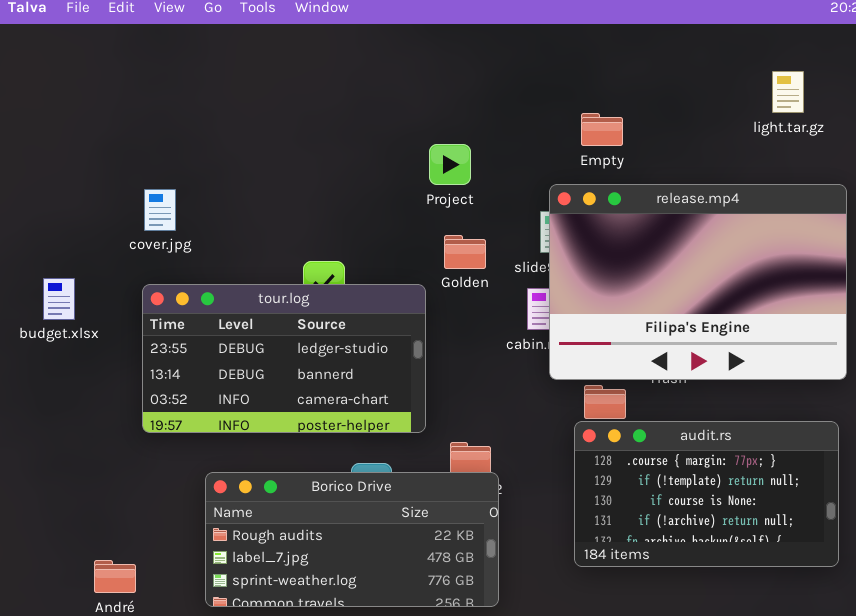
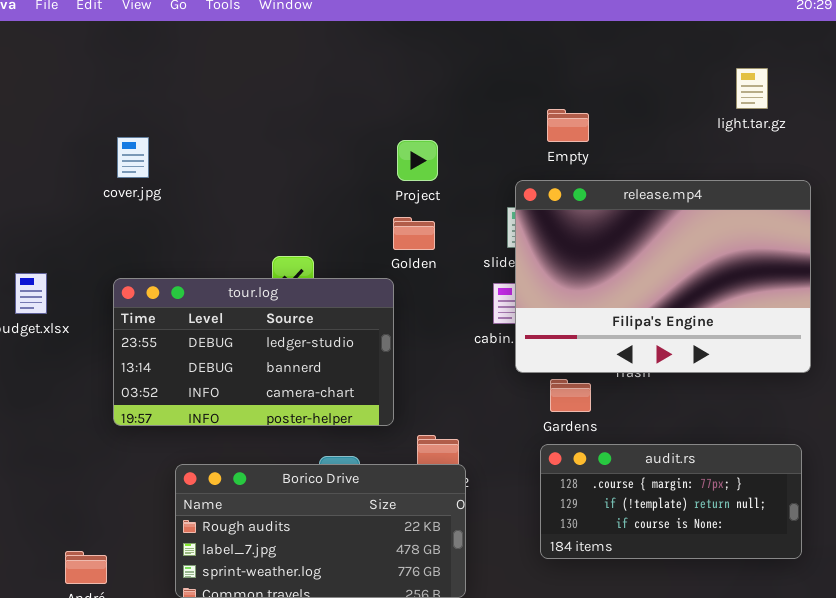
cover.jpg: [144,189,176,231] -> [117,137,149,178], moved
Golden: [444,235,486,269] -> [393,217,435,250], moved
audit.rs: [574,421,839,567] -> [540,444,802,559], resized

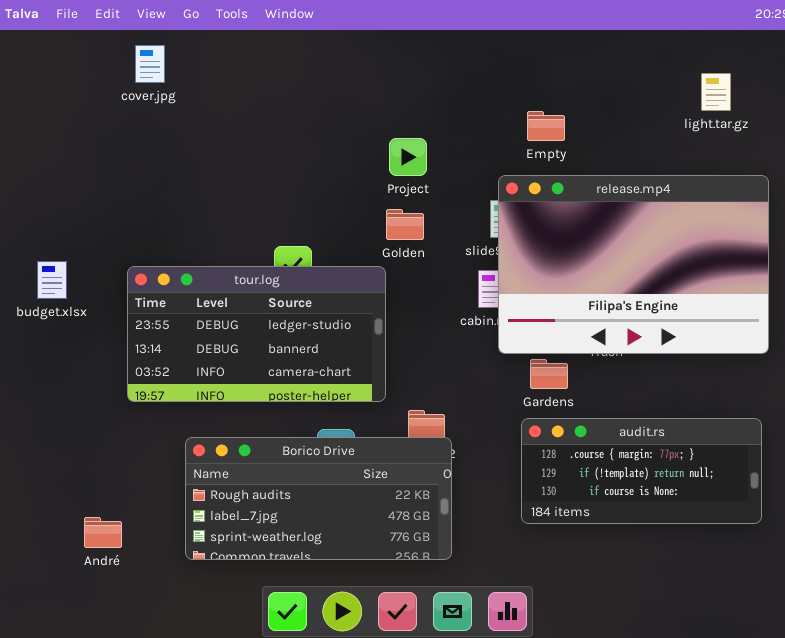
cover.jpg: [117,137,149,178] -> [135,45,165,83], moved

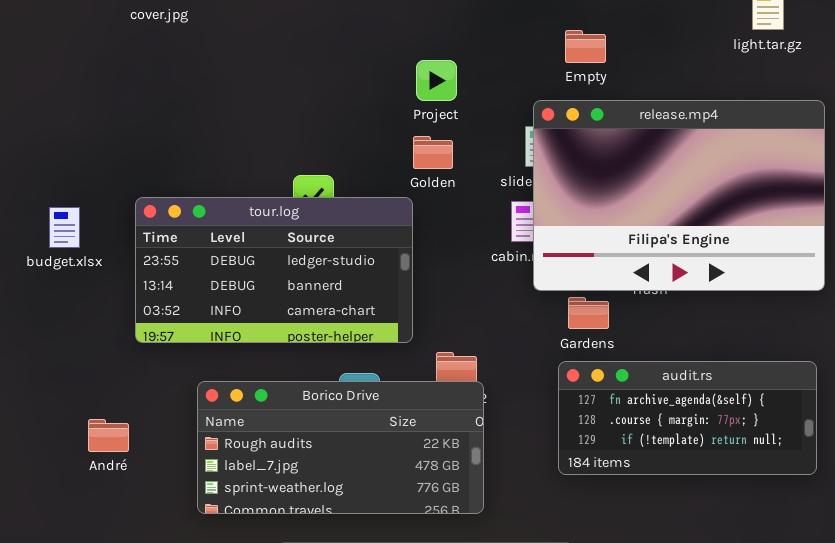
budget.xlsx: [37,261,67,299] -> [49,207,80,248], moved
audit.rs: [521,418,762,524] -> [558,361,817,475], scrolled up 1 row
André: [84,517,122,548] -> [88,419,129,452], moved

